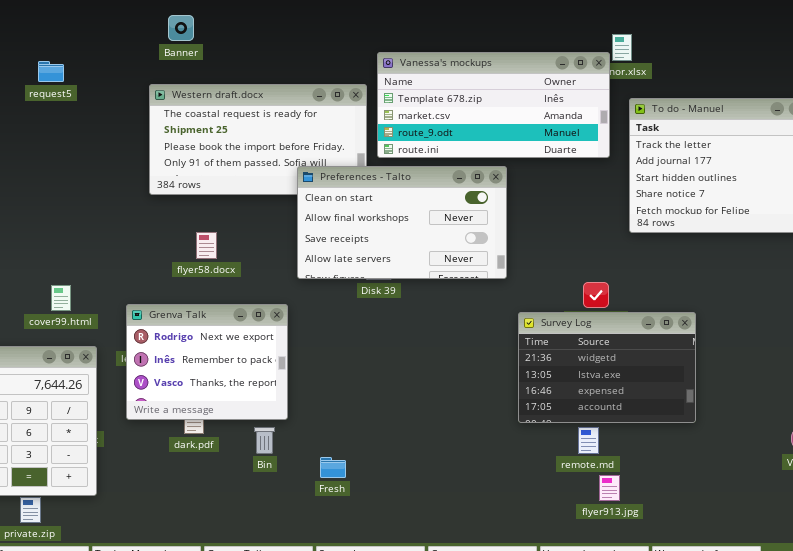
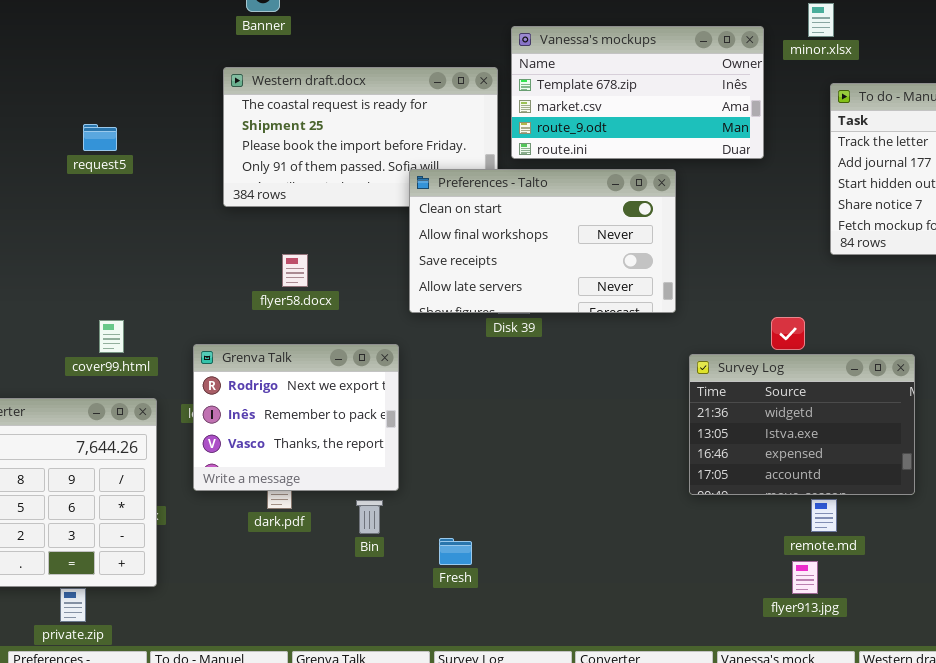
Vanessa's mockups: [377,52,610,158] -> [511,26,764,159], resized
request5: [38,61,64,82] -> [83,124,117,151], moved
remote.md: [578,427,599,454] -> [811,499,837,532], moved

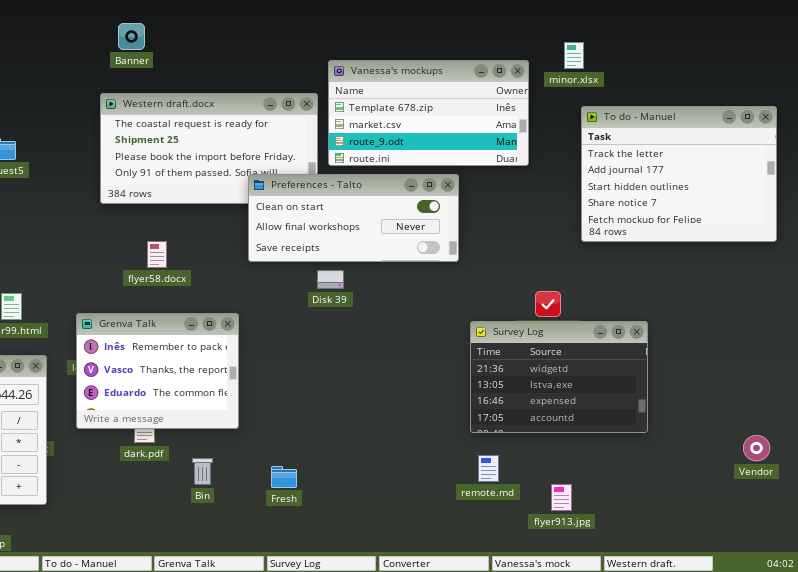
Preferences - Talto: [409,169,676,313] -> [248,174,459,262], resized
Grenva Talk: [193,344,399,491] -> [76,313,239,429], scrolled down 1 row
remote.md: [811,499,837,532] -> [478,455,499,482], moved
Bin: [356,500,383,534] -> [192,458,213,485], moved

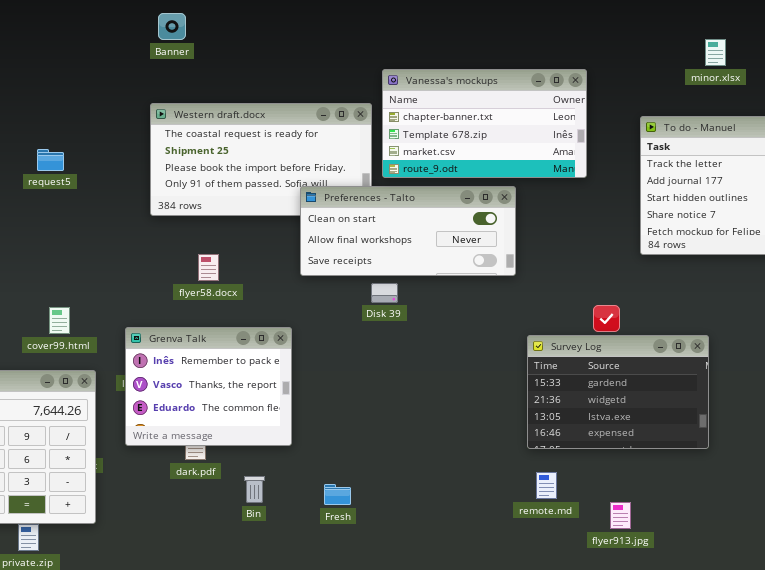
Banner: [118,23,145,50] -> [158,13,186,40], moved
minor.xlsx: [564,42,584,69] -> [705,39,726,66], moved
Vanessa's mockups: [328,60,529,166] -> [382,69,587,178], scrolled up 1 row
Survey Log: [470,321,648,433] -> [527,335,709,449], scrolled up 1 row

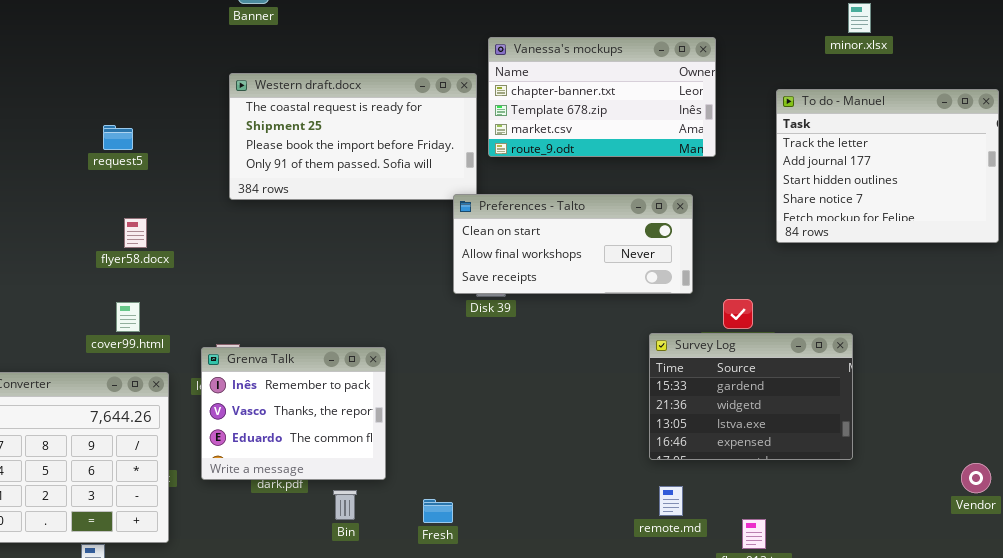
Preferences - Talto: [300,186,516,276] -> [453,194,693,294], moved
flyer58.docx: [198,254,219,281] -> [124,218,147,248], moved
Grenva Talk: [125,327,292,446] -> [201,347,386,480], moved

